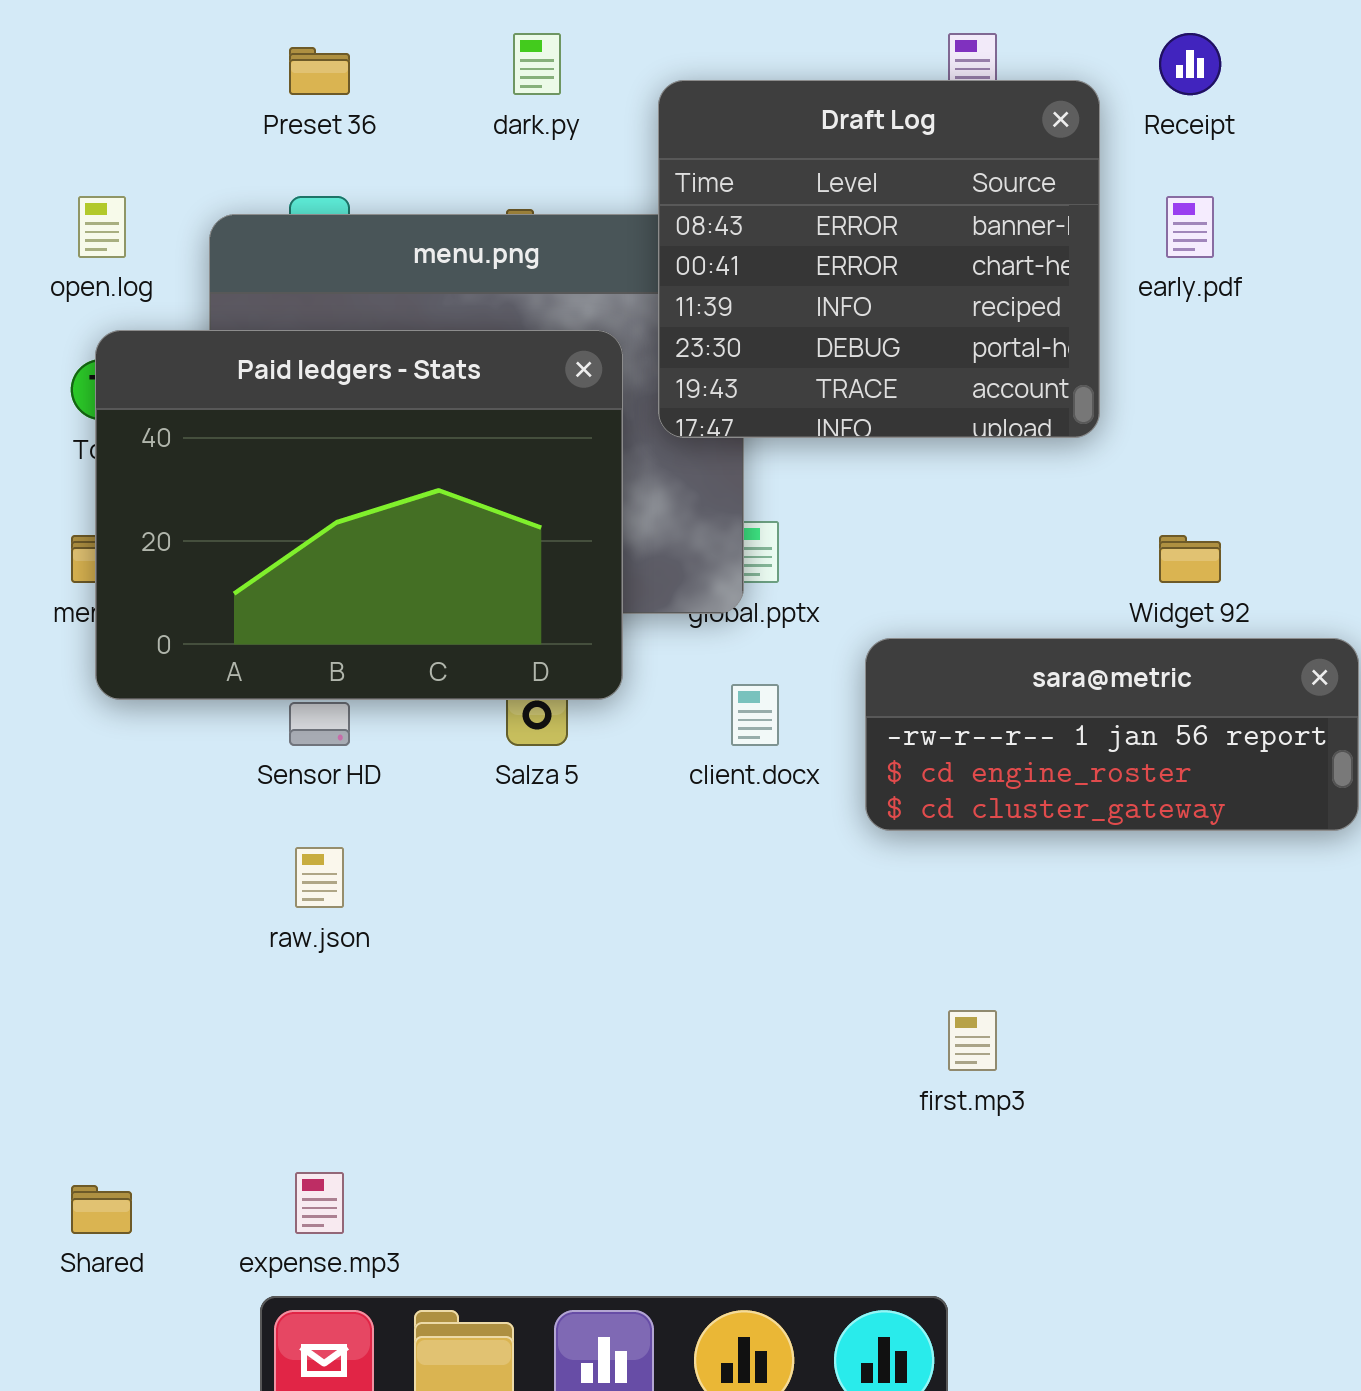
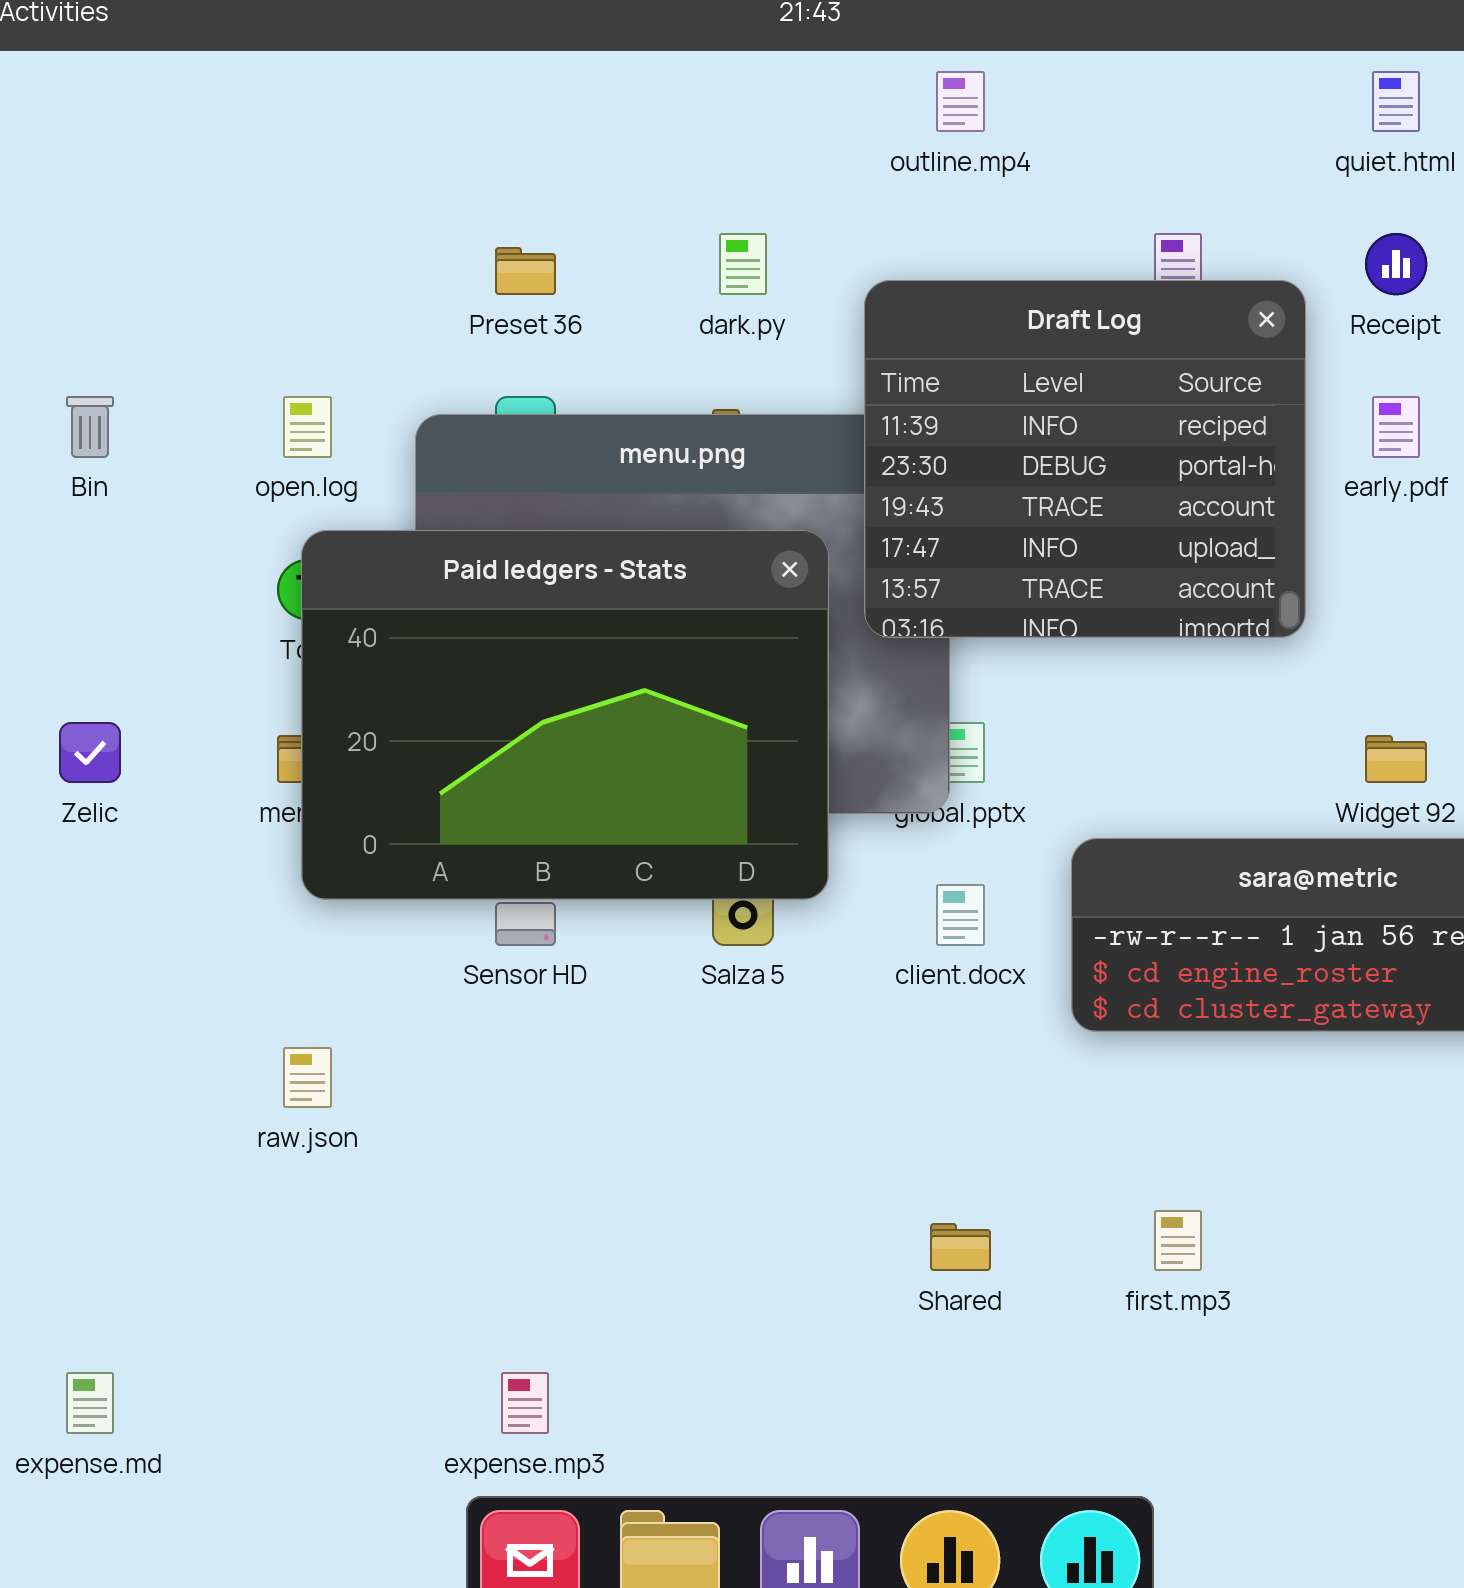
Draft Log: [658,80,1100,438] -> [864,280,1306,638], scrolled down 2 rows
raw.json: [295,847,344,908] -> [283,1047,332,1108], moved
Shared: [71,1185,132,1234] -> [930,1223,991,1271], moved

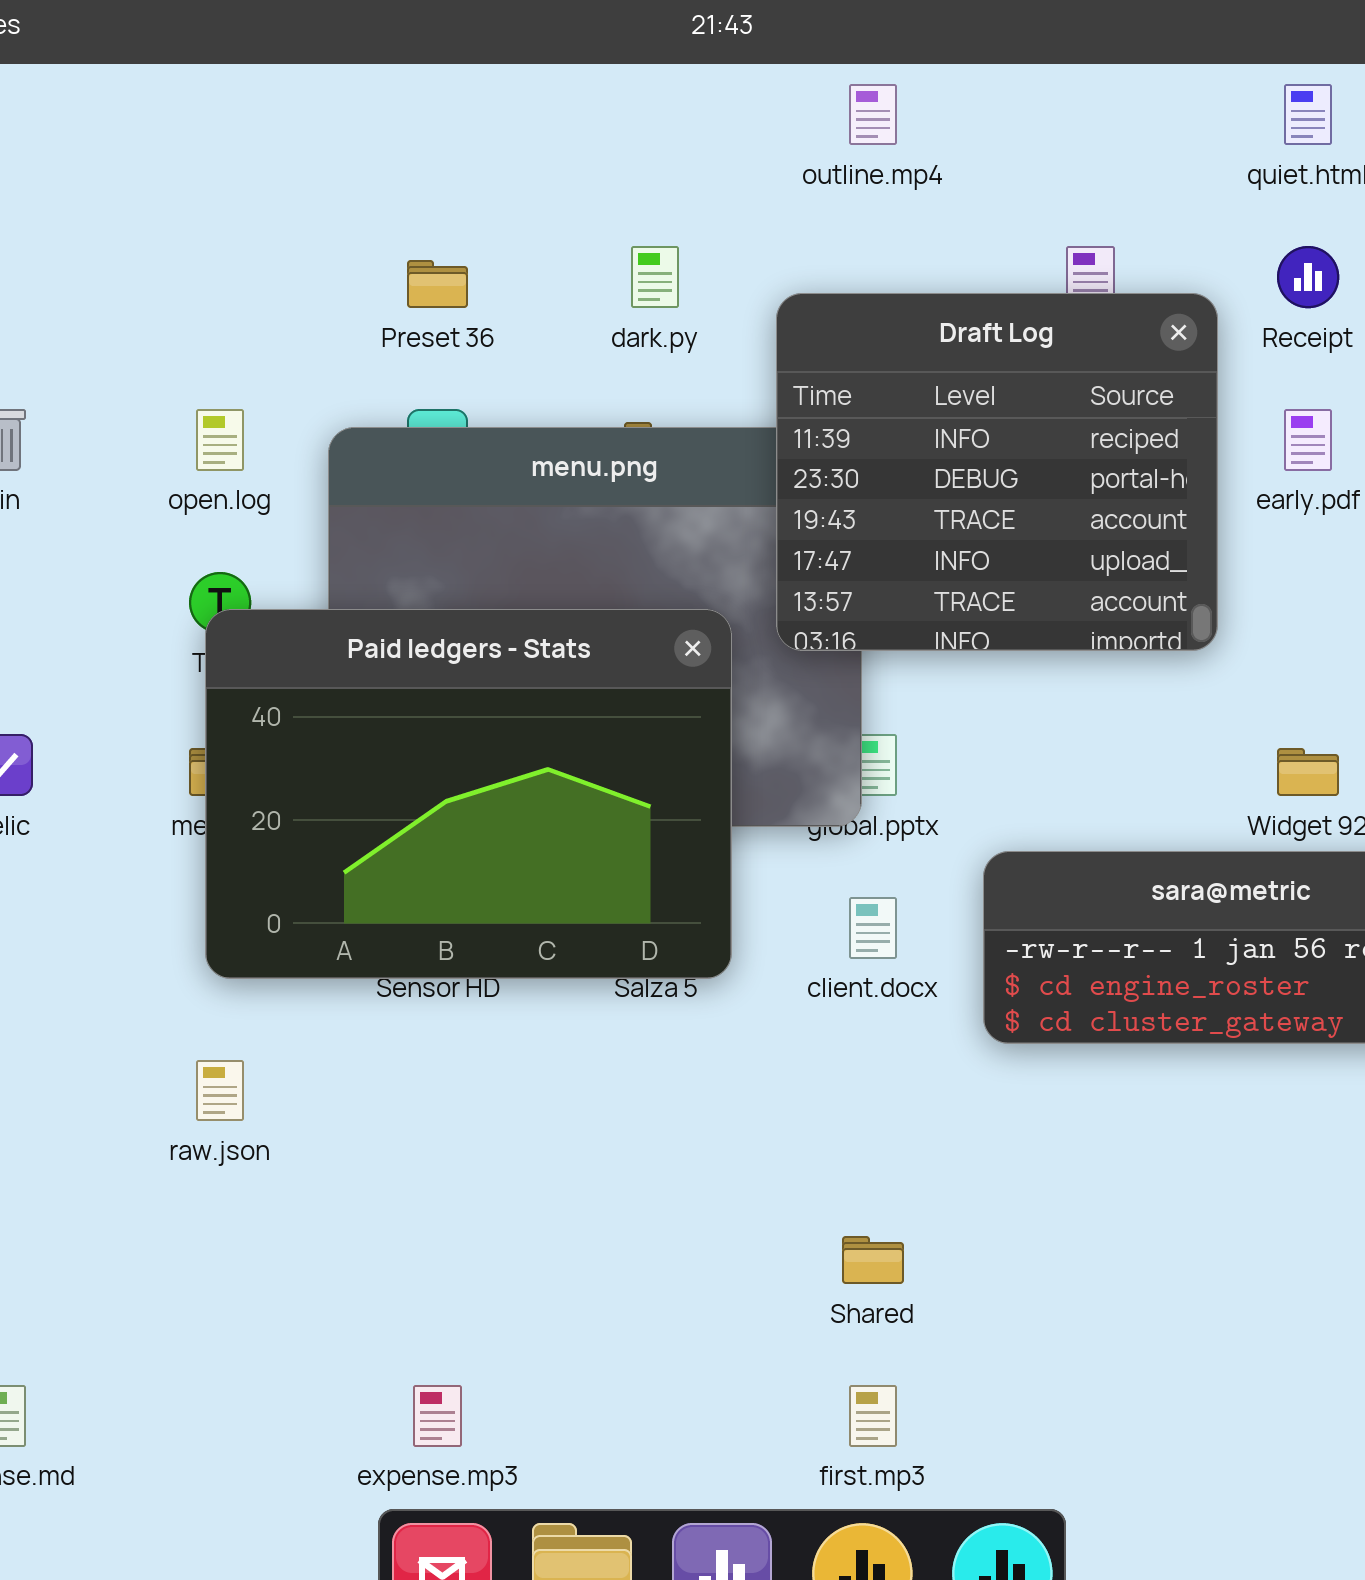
Paid ledgers - Stats: [301,530,829,900] -> [205,609,732,979], moved
first.mp3: [1154,1210,1202,1271] -> [849,1385,897,1447], moved

